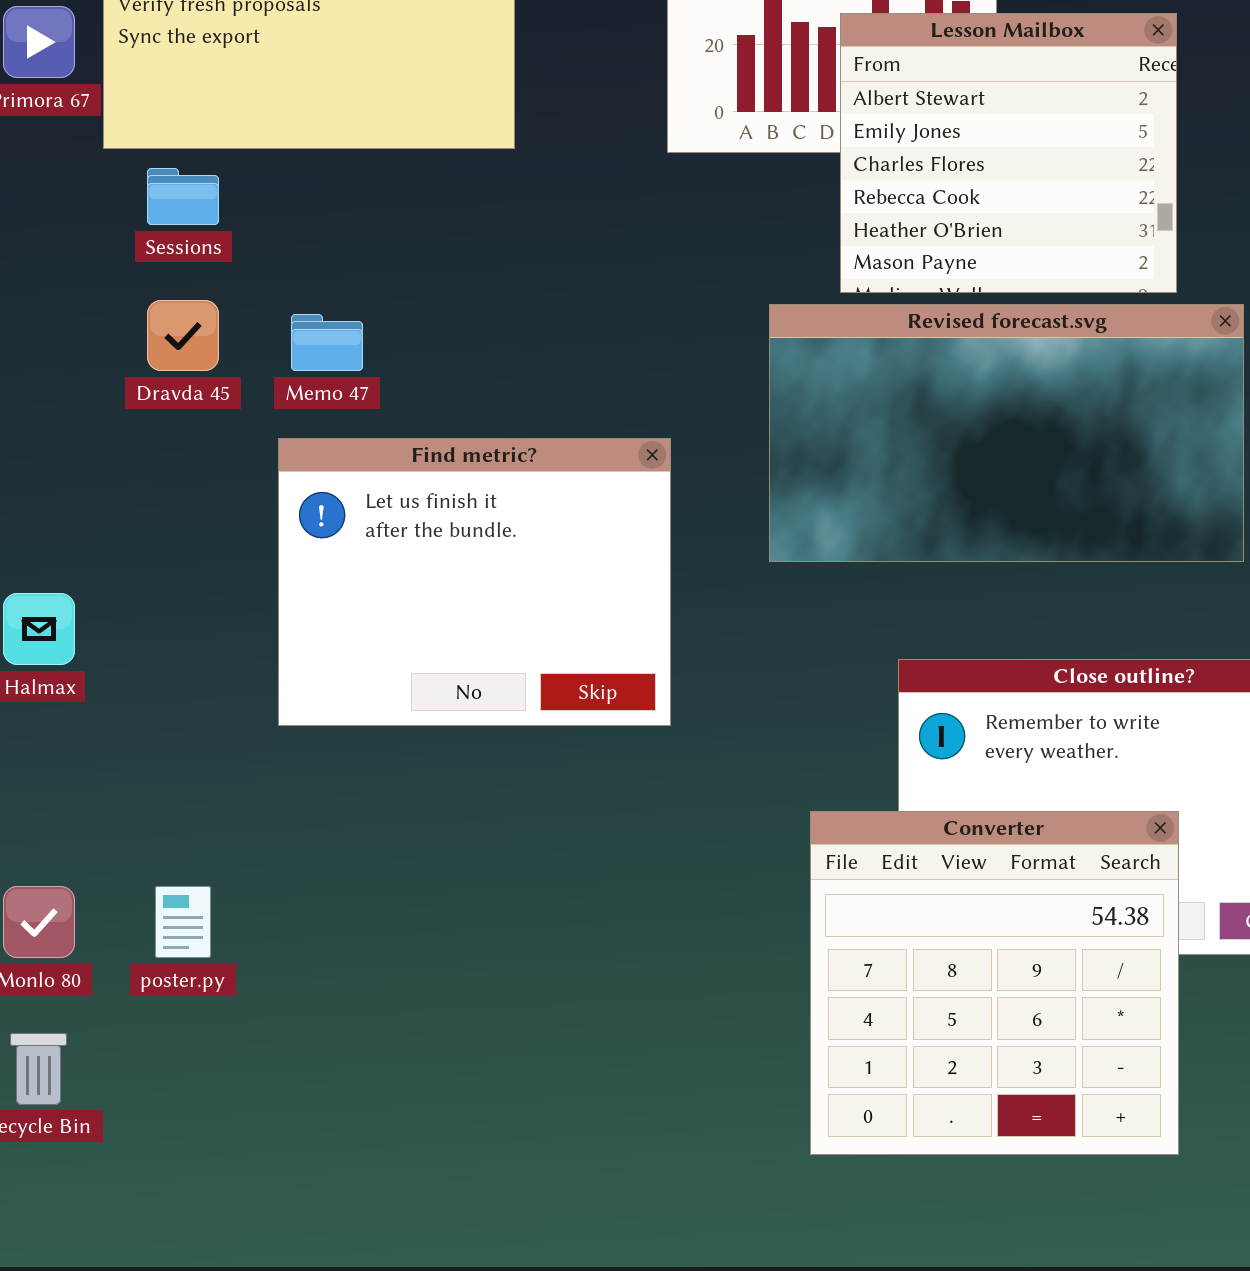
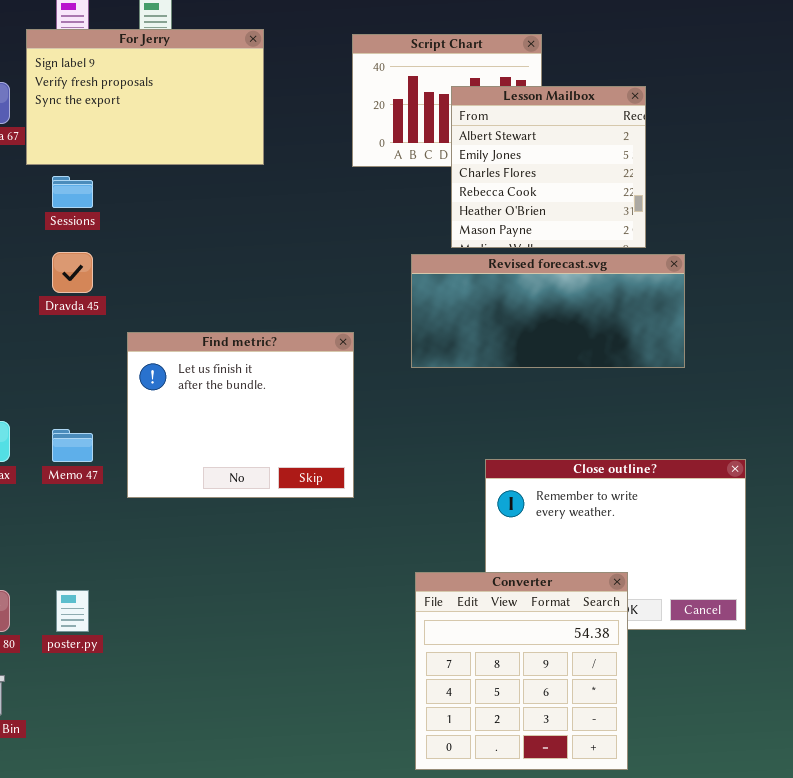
Revised forecast.svg: [769,304,1244,562] -> [411,254,685,368], resized
Memo 47: [291,314,363,371] -> [52,429,93,462], moved
Converter: [810,811,1179,1155] -> [415,572,628,770], moved

